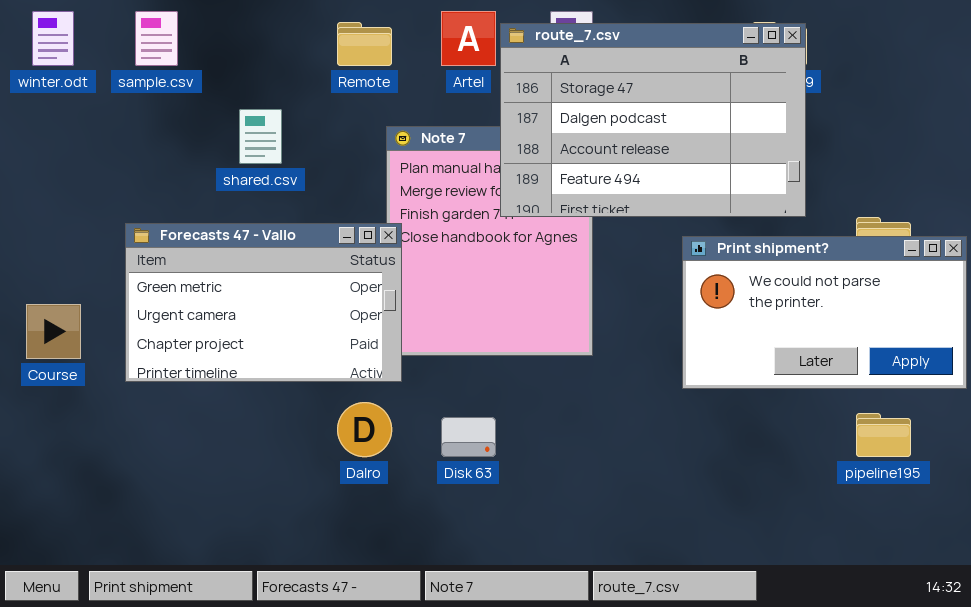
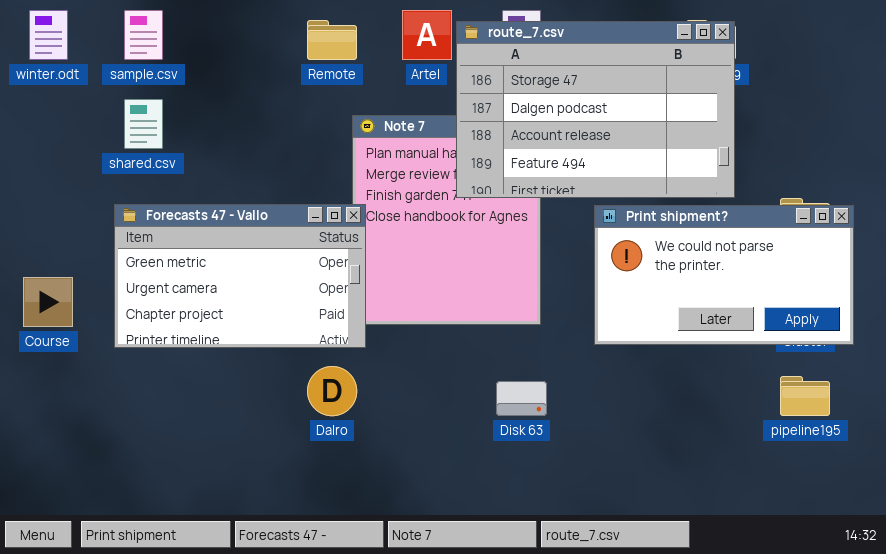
shared.csv: [239,109,282,164] -> [124,99,163,149], moved
Print shipment?: [682,236,967,389] -> [594,205,854,345], moved
Disk 63: [441,417,496,457] -> [496,381,547,416], moved

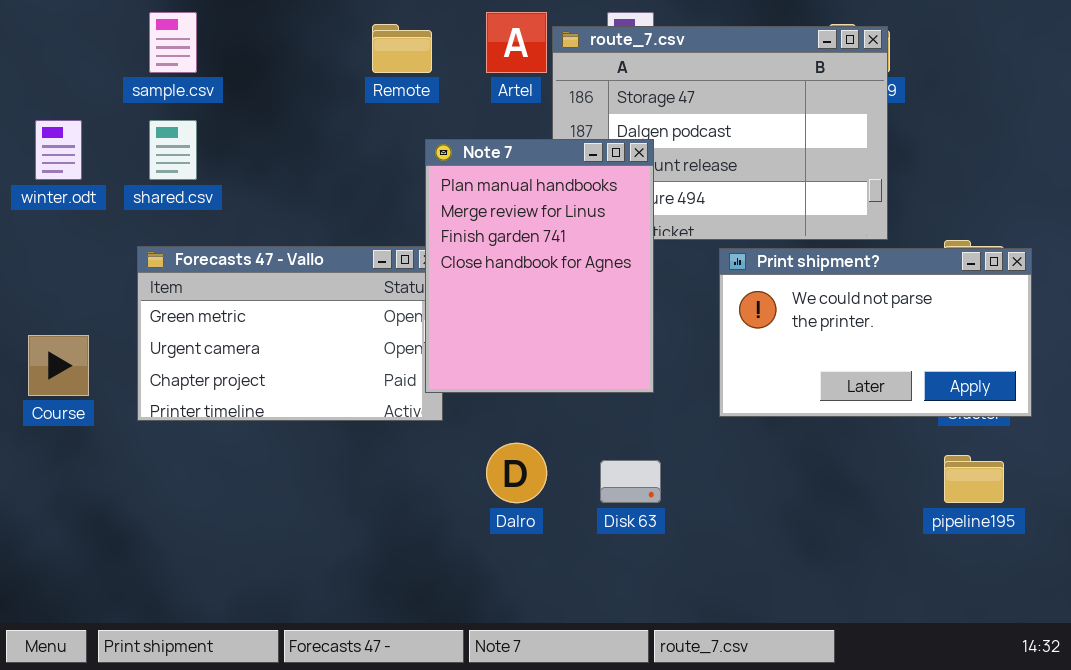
winter.odt: [29,10,68,60] -> [35,120,82,180], moved
Note 7: [352,115,541,325] -> [425,139,654,393], raised
Dalro: [307,366,357,416] -> [486,443,547,503], moved

